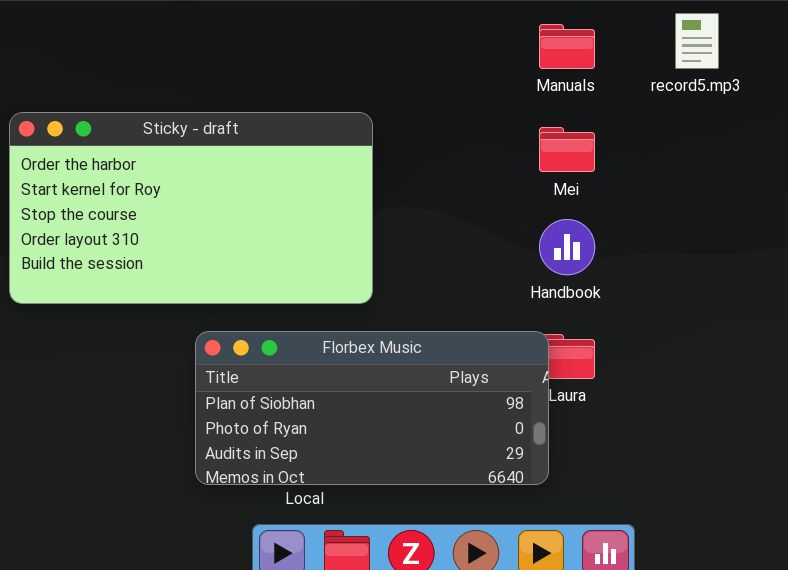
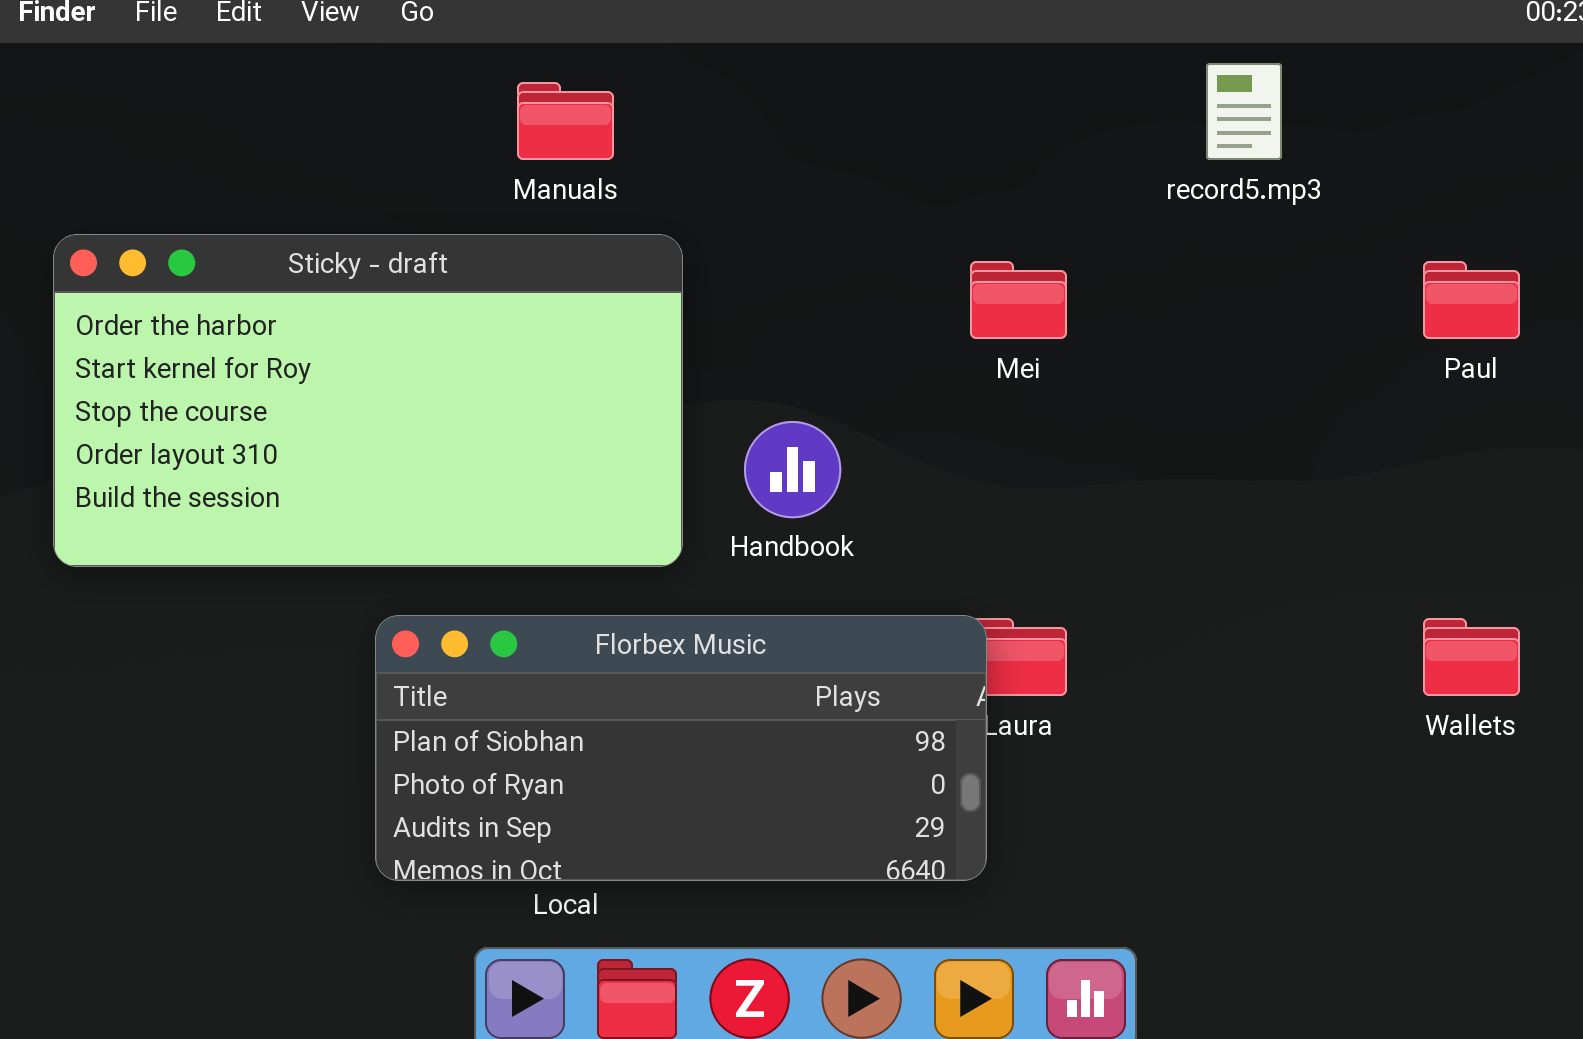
Manuals: [539,24,595,69] -> [517,82,614,160], moved
Handbook: [539,219,595,275] -> [744,421,841,518], moved

